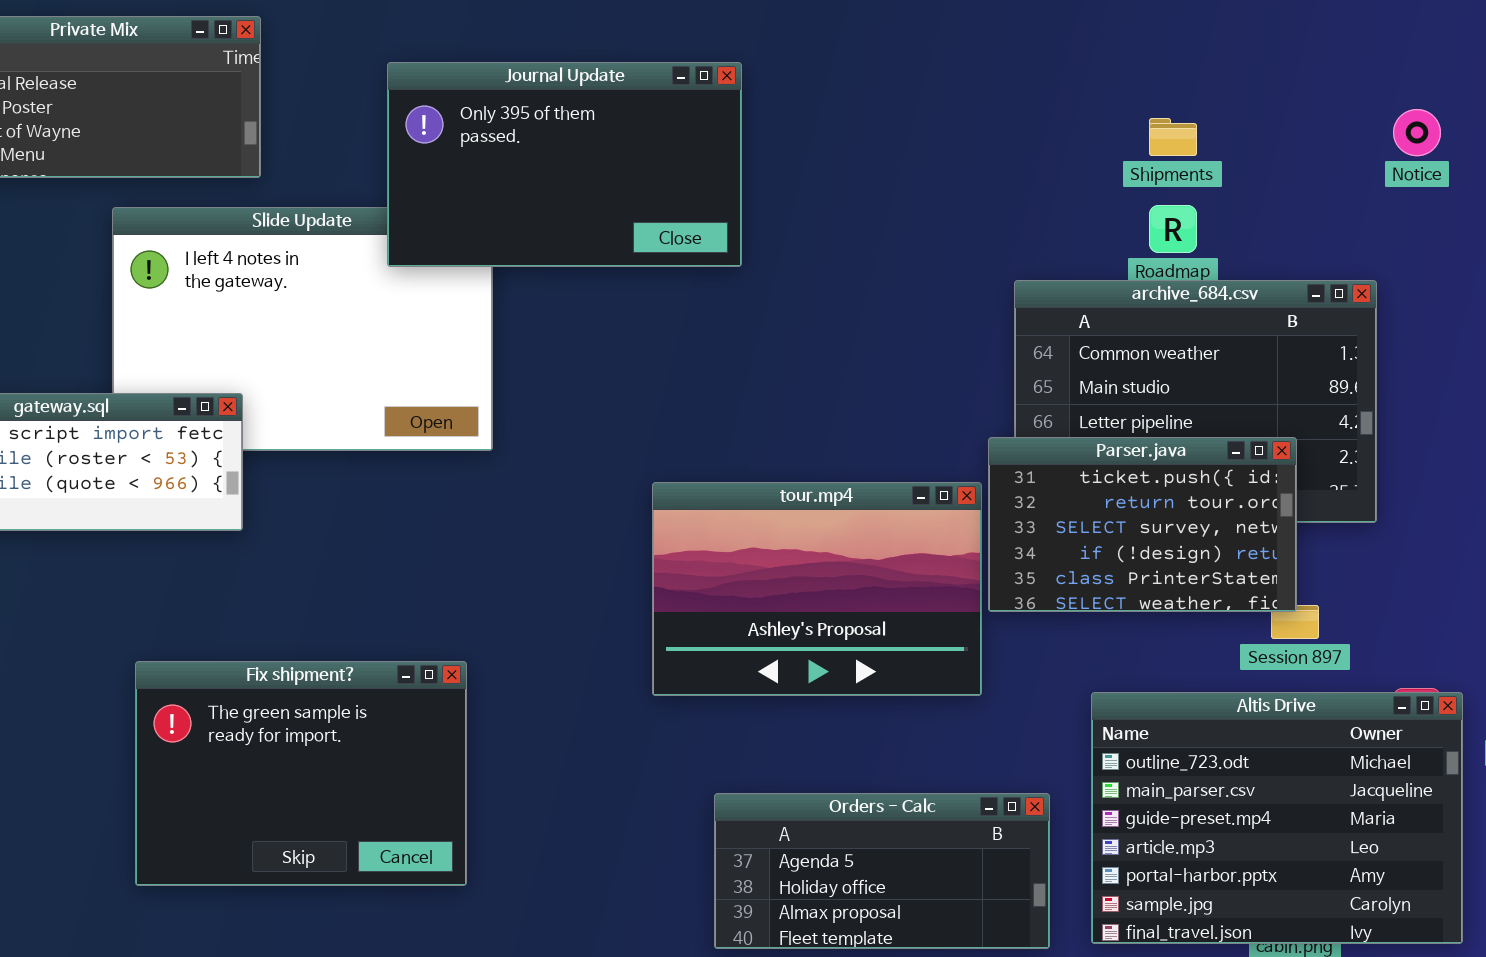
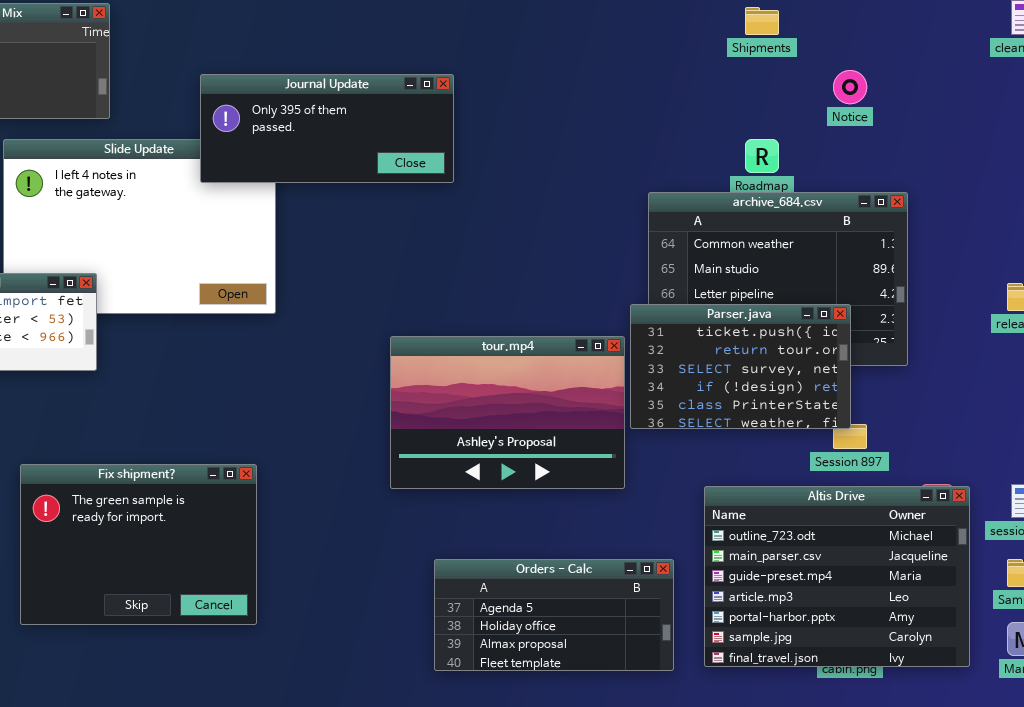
Journal Update: [387,62,742,267] -> [200,74,454,183], resized
Notice: [1393,109,1441,156] -> [833,70,867,104], moved
Shipments: [1149,118,1197,156] -> [745,7,779,35], moved

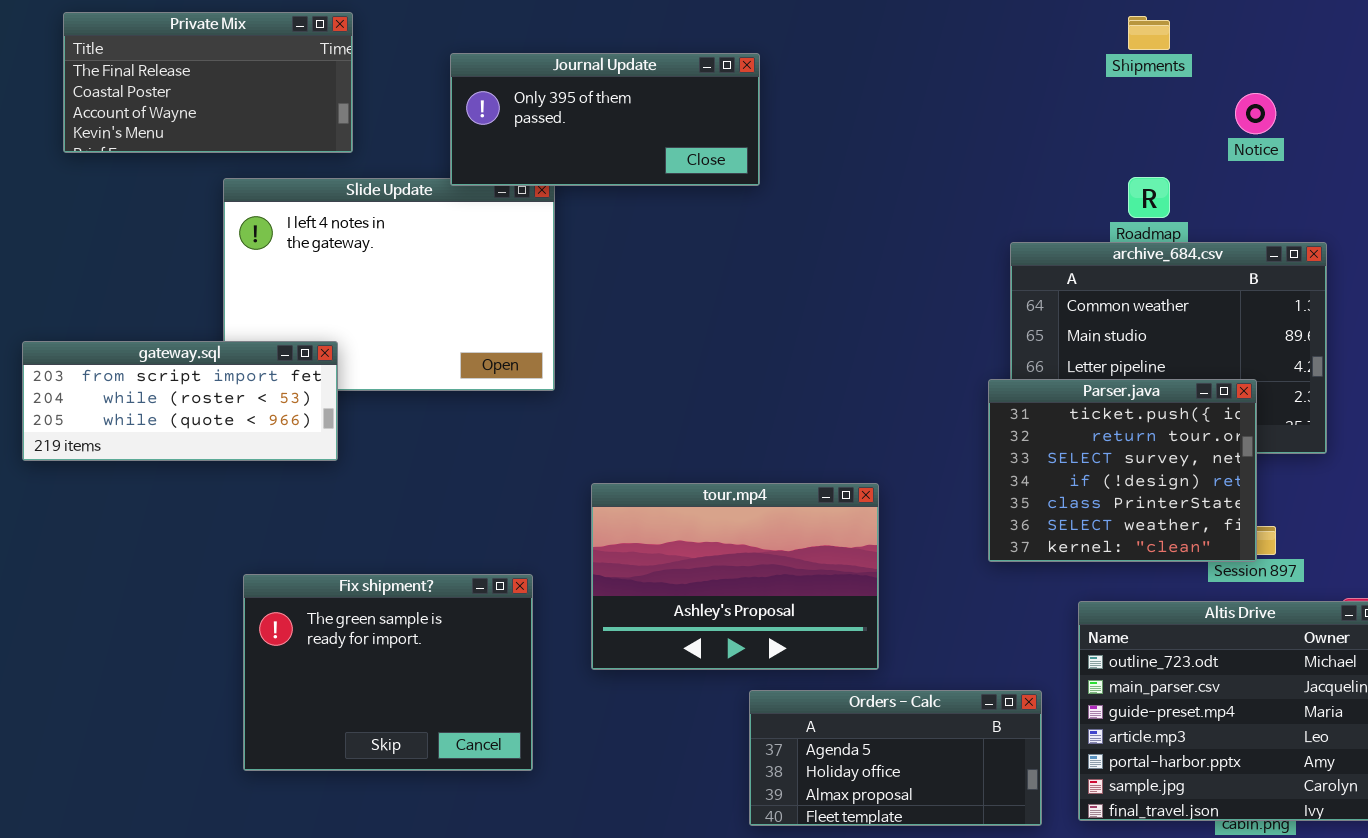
Journal Update: [200,74,454,183] -> [450,53,760,186], moved
Parser.java: [630,304,851,429] -> [988,379,1257,562], resized
tour.mp4: [390,336,625,489] -> [591,483,879,670], moved

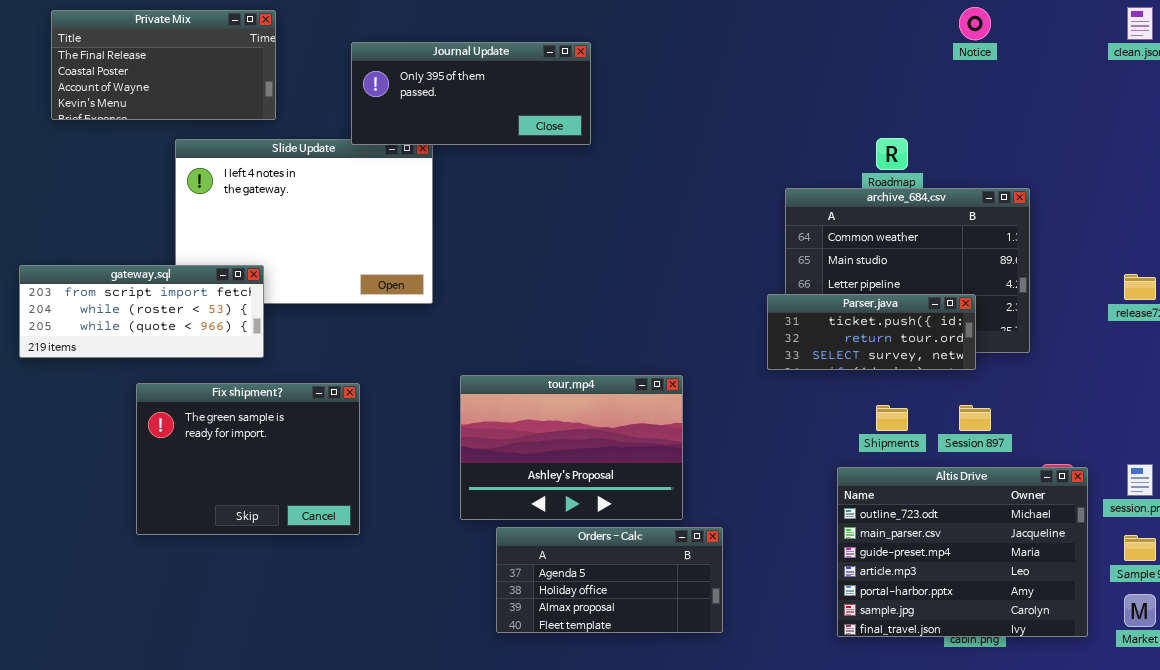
Shipments: [1128,16,1170,50] -> [876,405,908,431], moved
Notice: [1235,93,1276,134] -> [959,7,991,40], moved
Parser.java: [988,379,1257,562] -> [767,294,976,370], resized
Fix shipment?: [243,574,533,771] -> [136,383,360,535], moved
Orders - Calc: [749,690,1042,826] -> [496,527,723,633], moved

